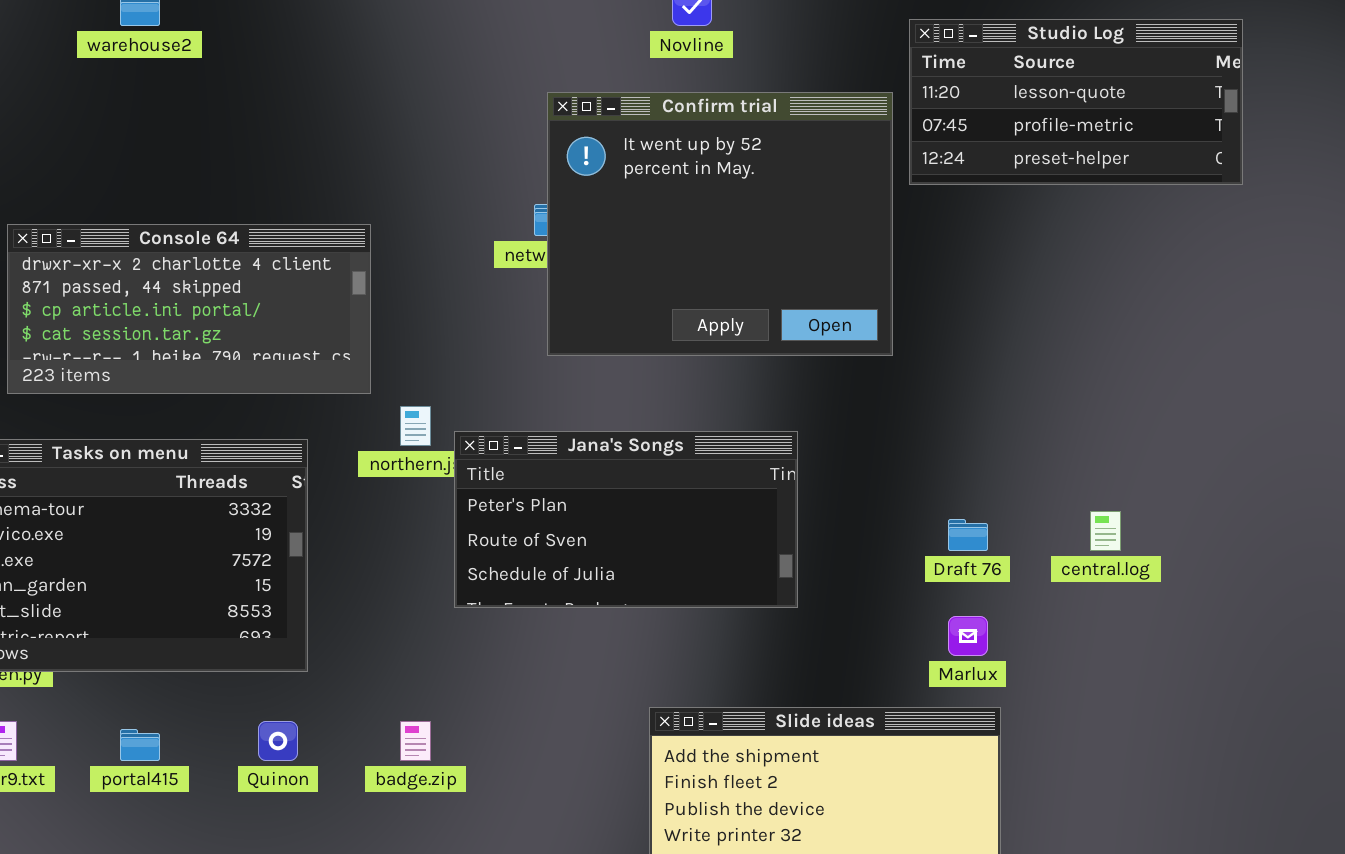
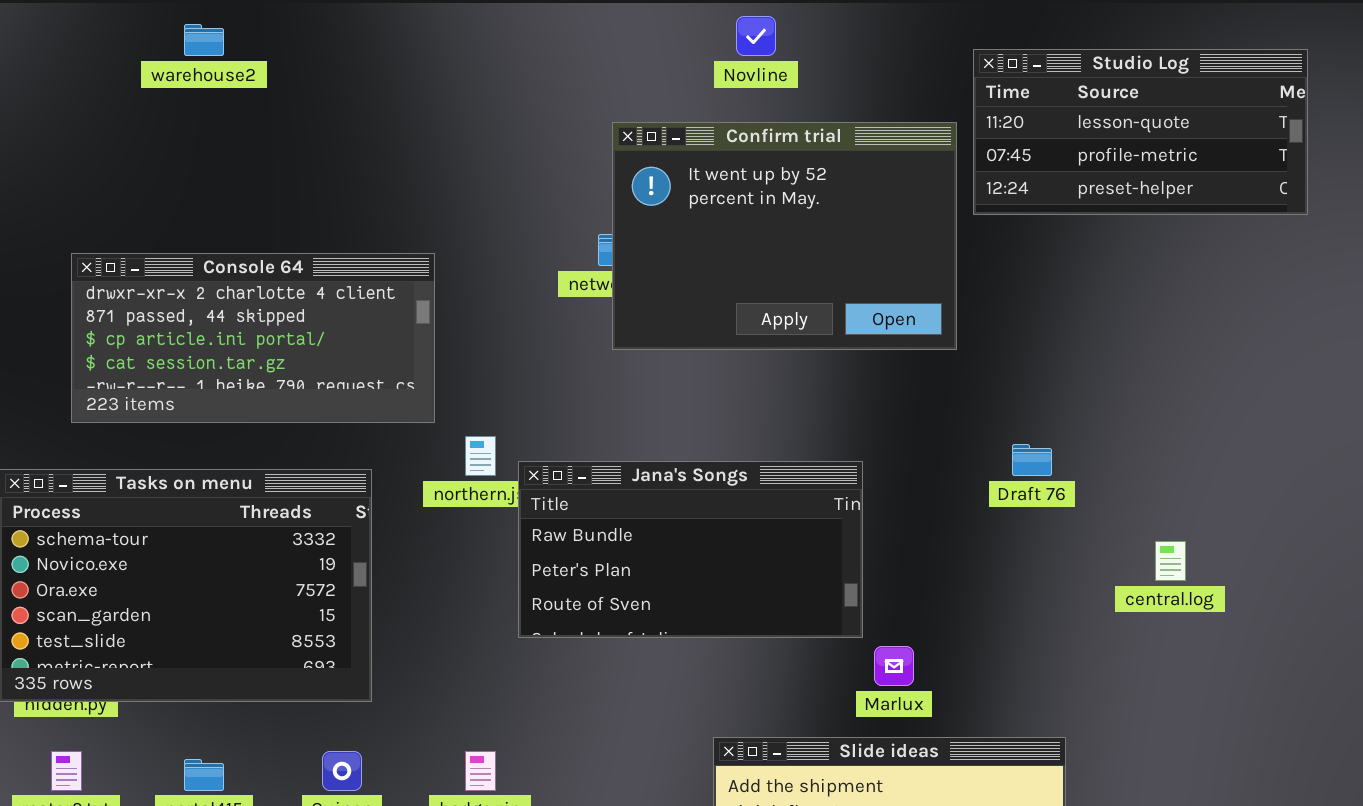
Confirm trial: [547,92,893,356] -> [612,122,957,350], resized
Jana's Songs: [454,431,798,608] -> [518,461,863,638], scrolled up 1 row
Draft 76: [948,519,988,551] -> [1012,444,1052,476], moved
Marlux: [948,616,988,656] -> [874,646,914,686], moved

